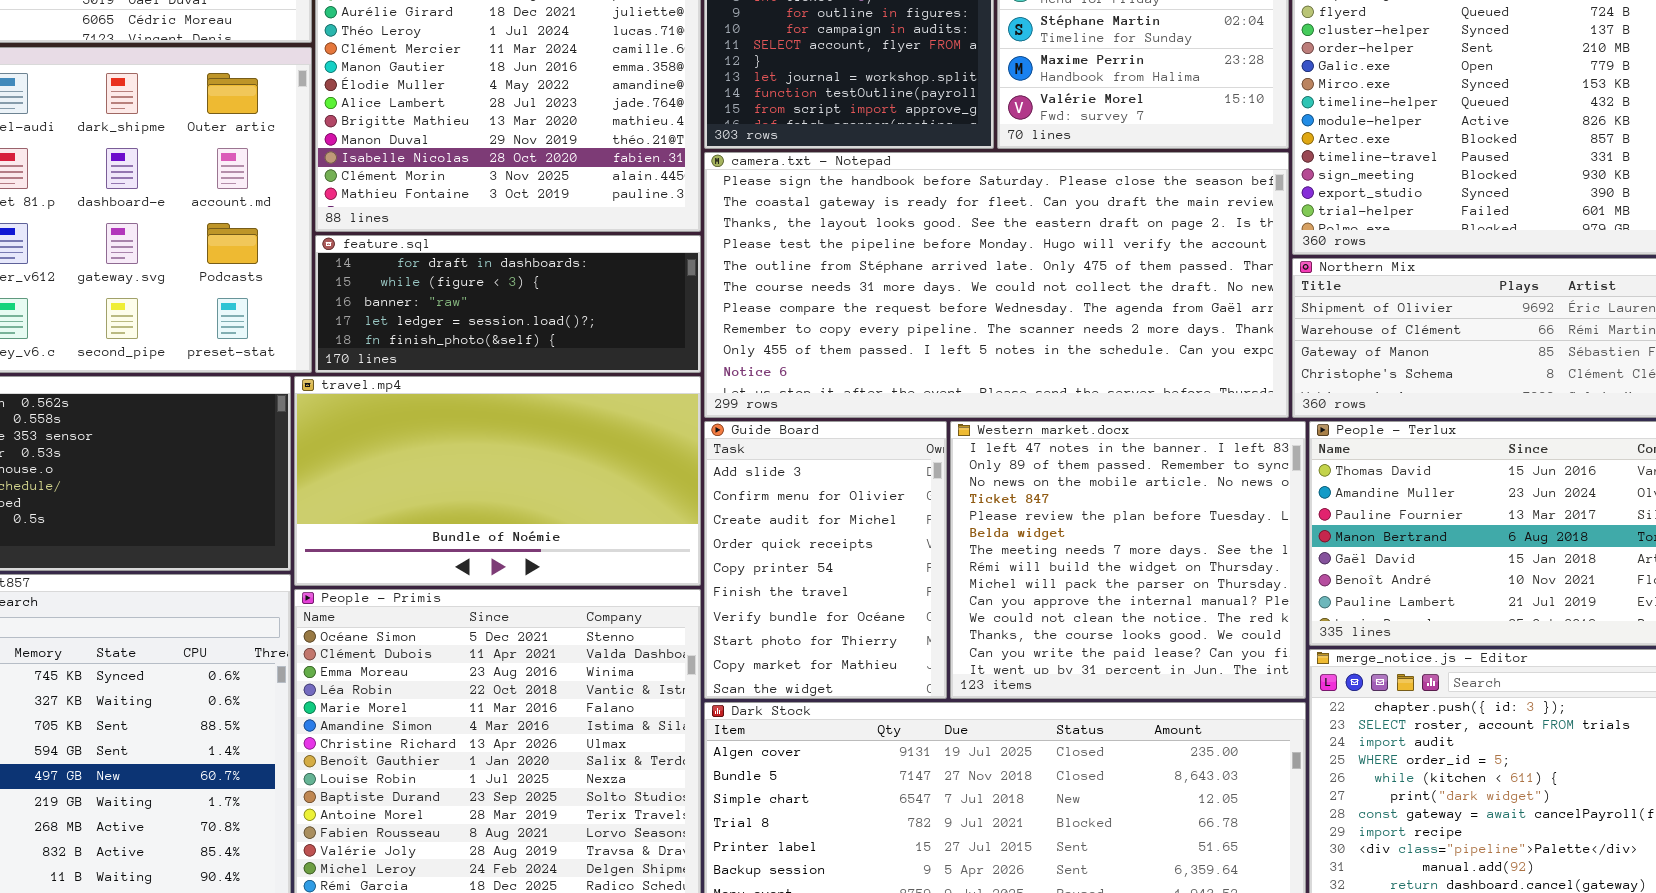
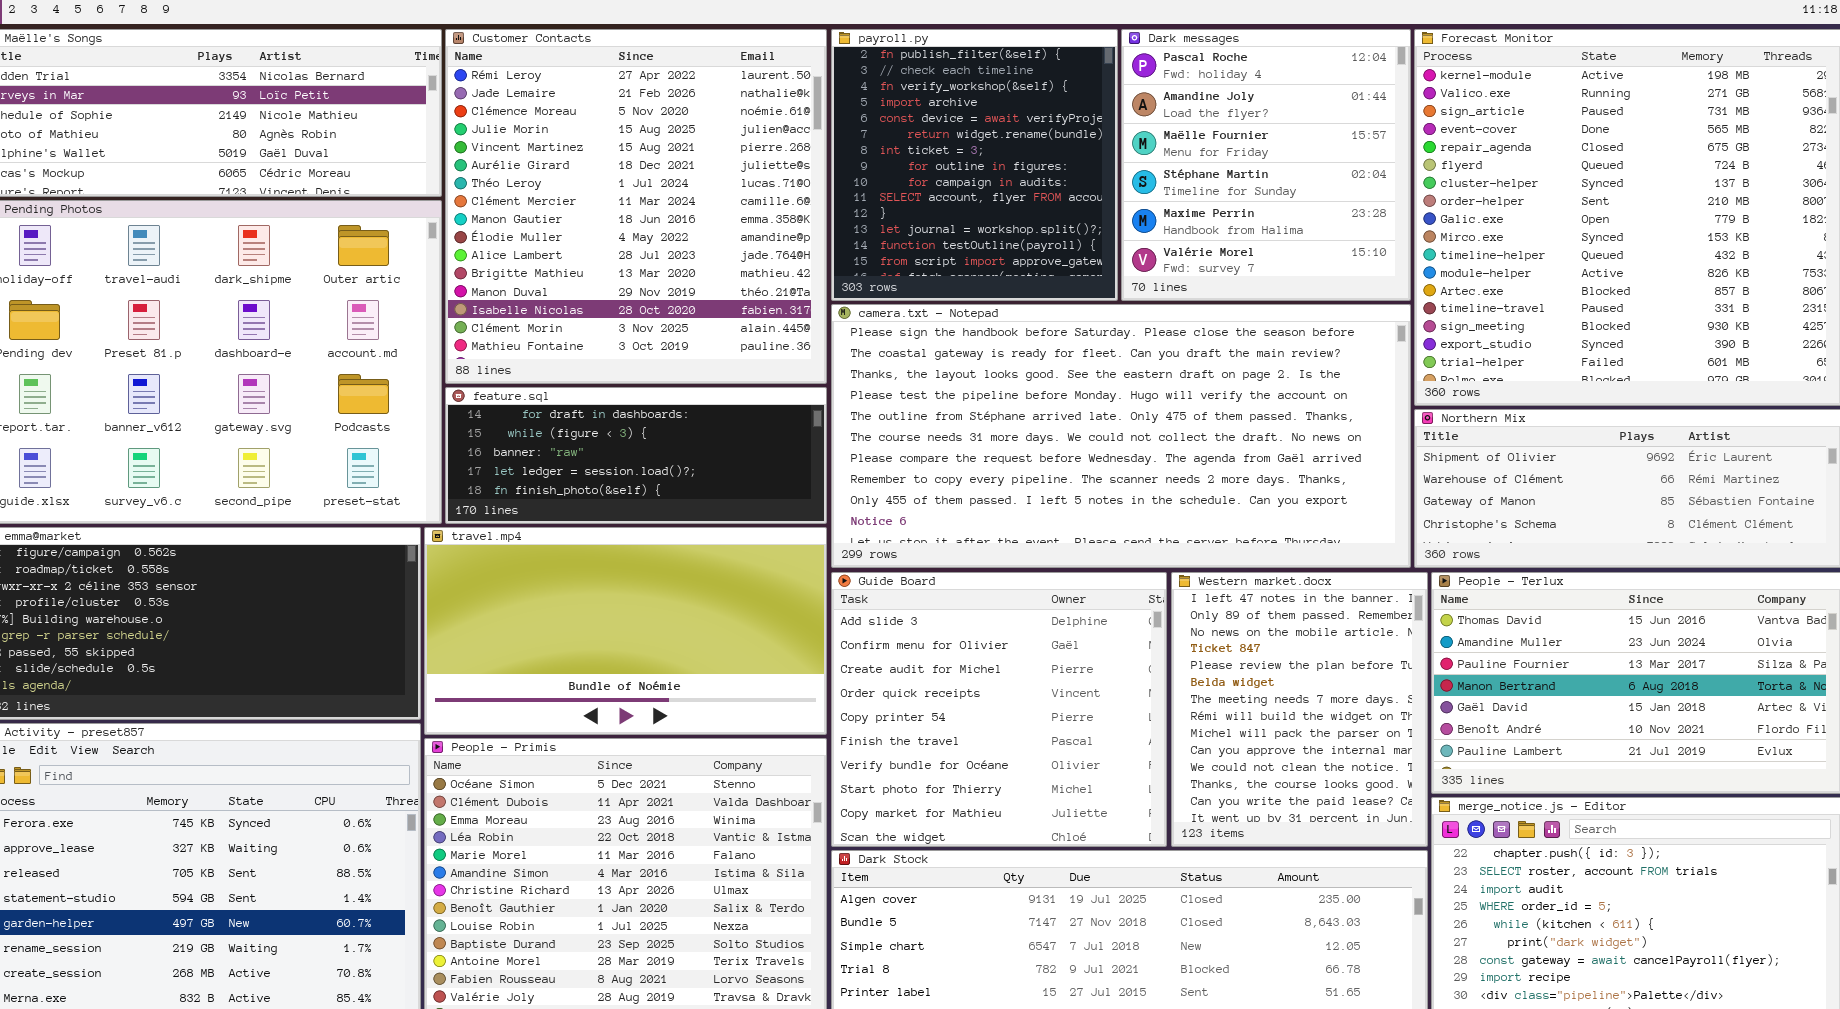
Guide Board: [704,421,947,699] -> [831,572,1167,847], resized
Western market.docx: [950,421,1306,699] -> [1171,572,1428,847], resized

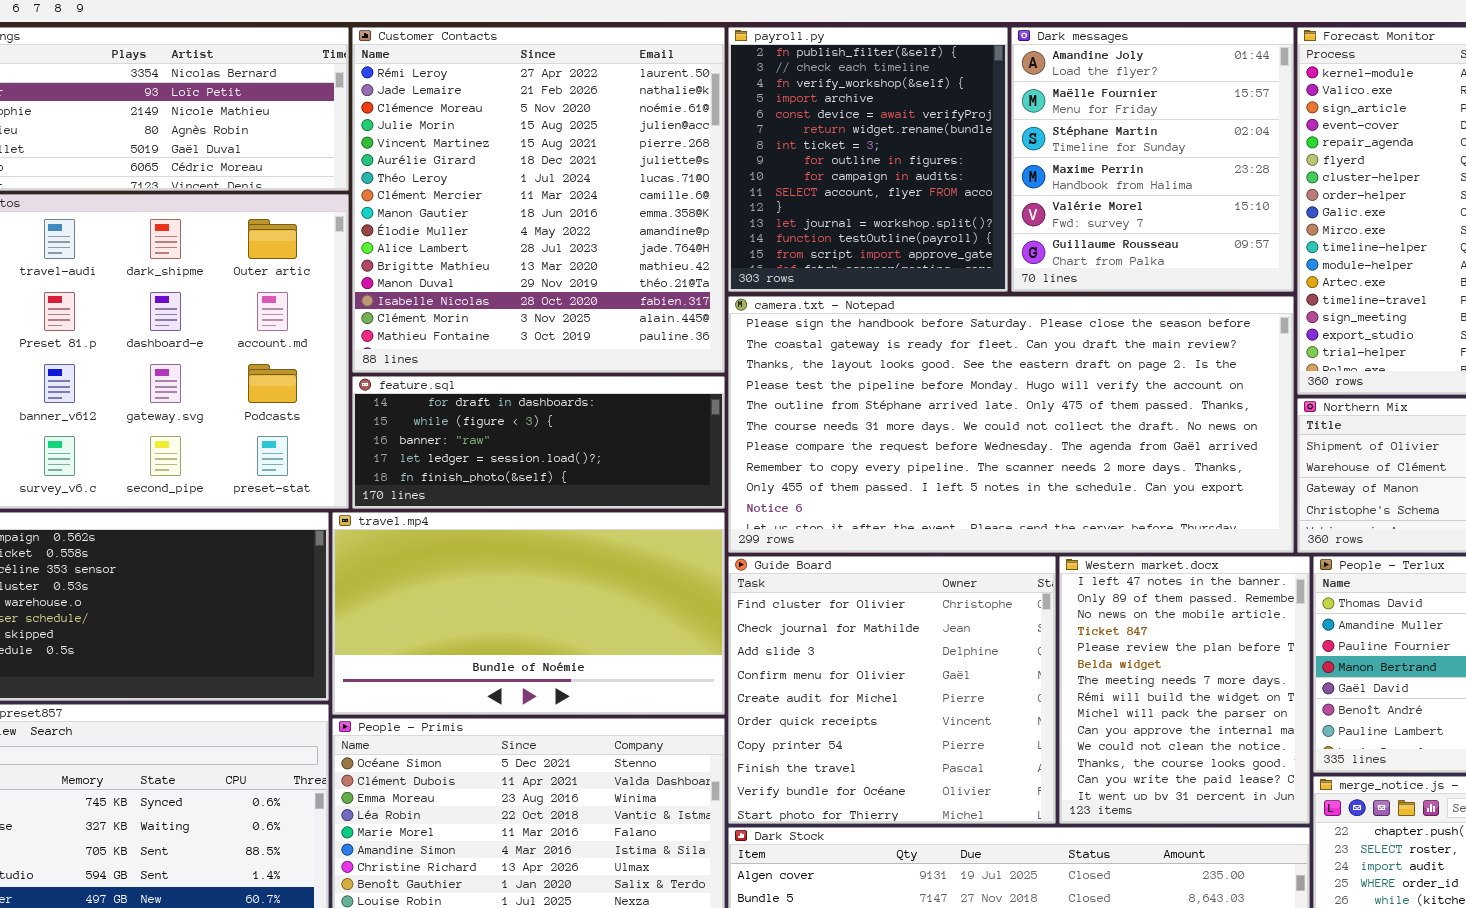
Dark messages: [1121,29,1411,301] -> [1011,27,1294,292], scrolled down 1 row
Guide Board: [831,572,1167,847] -> [728,556,1056,824], scrolled up 2 rows

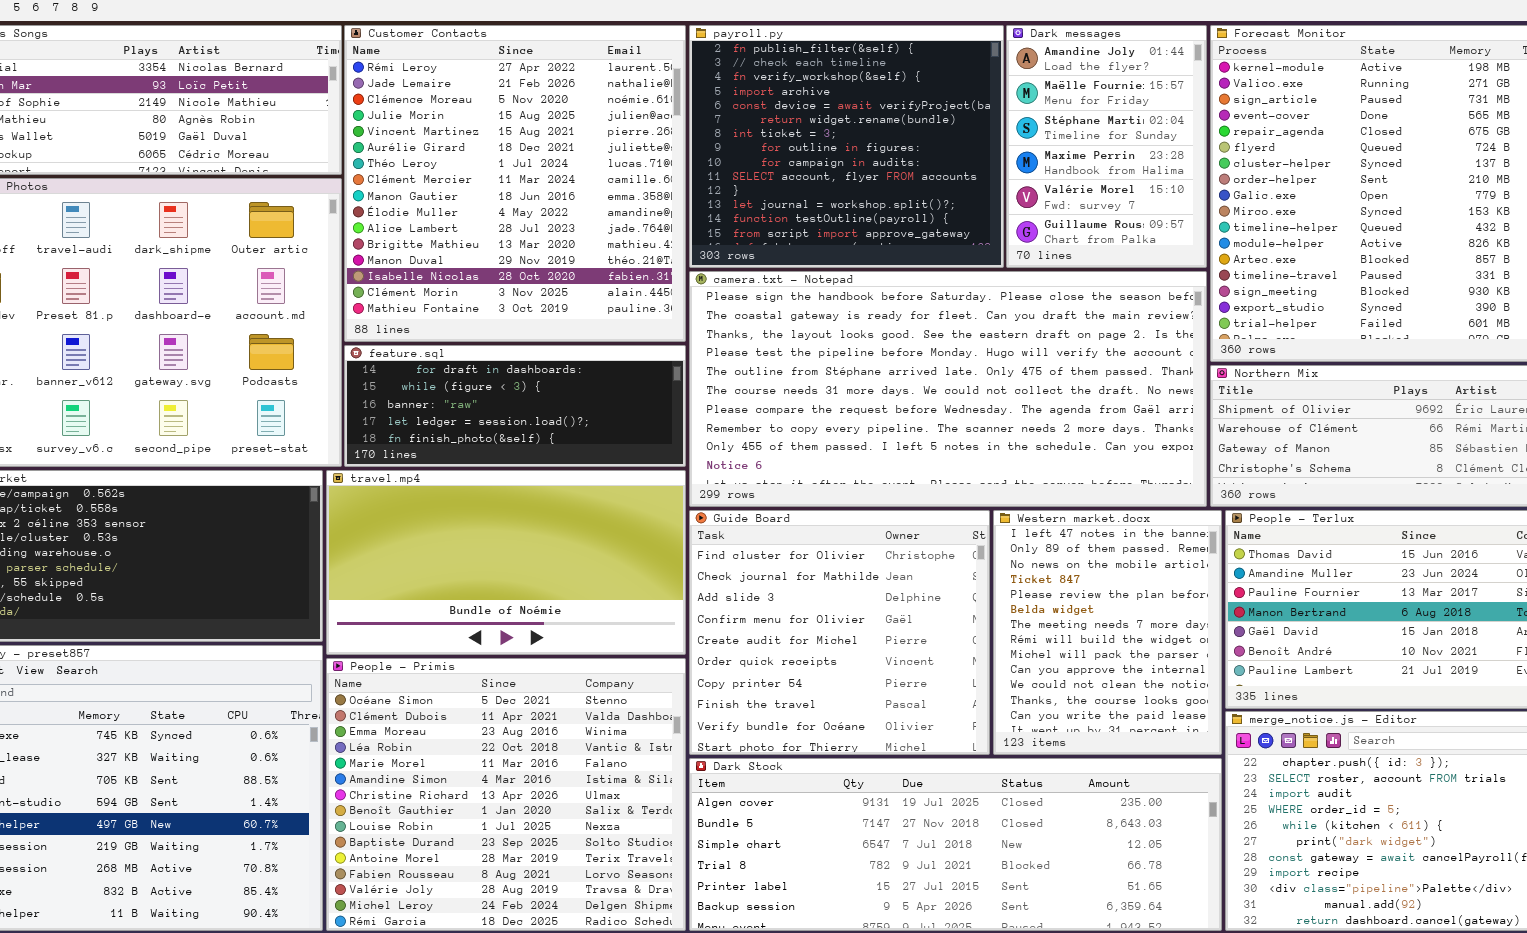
payroll.py: [728,27,1008,292] -> [689,25,1004,268], resized
Dark messages: [1011,27,1294,292] -> [1006,25,1207,268], resized

